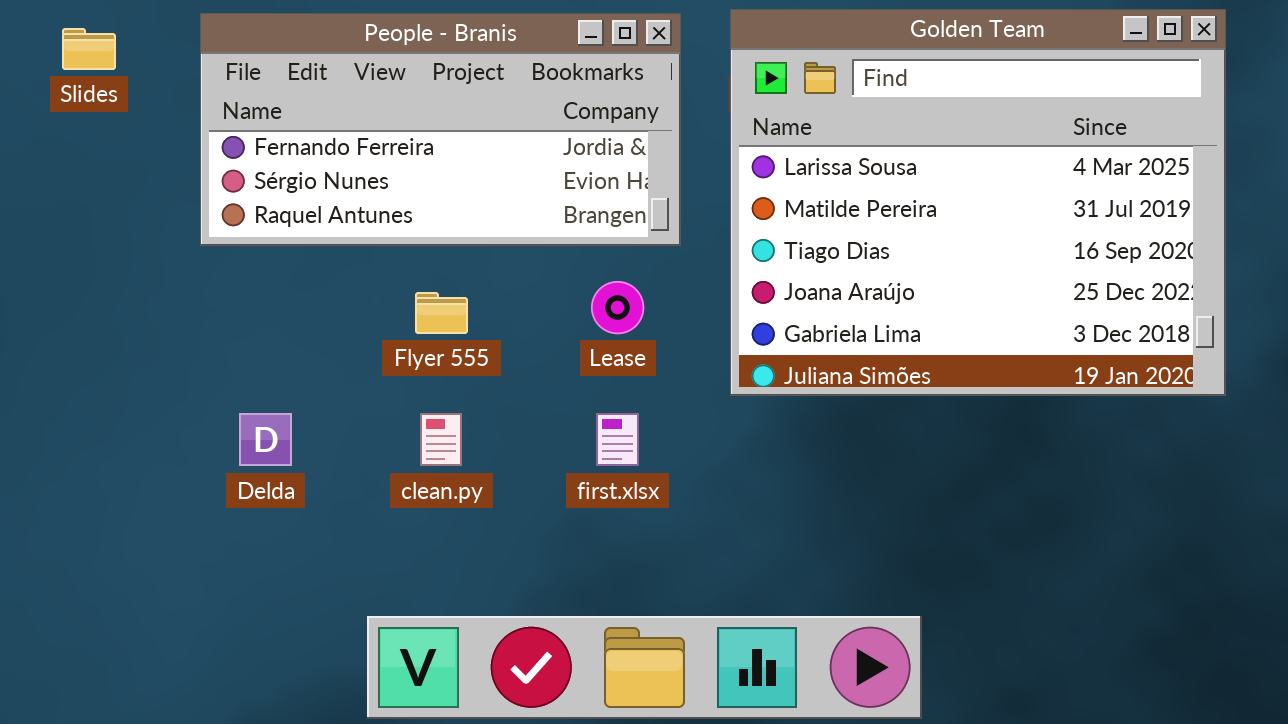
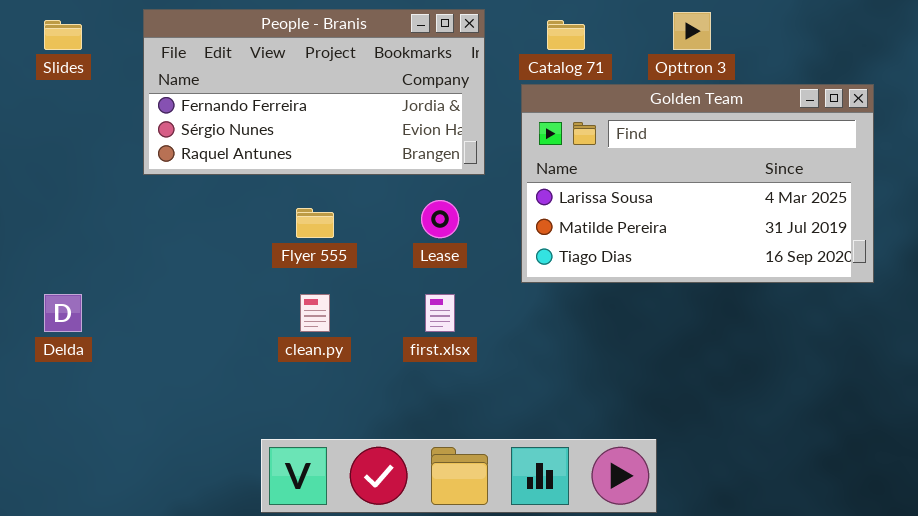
Golden Team: [730,9,1226,396] -> [521,84,874,283], resized
Delda: [239,413,292,466] -> [44,294,82,332], moved

